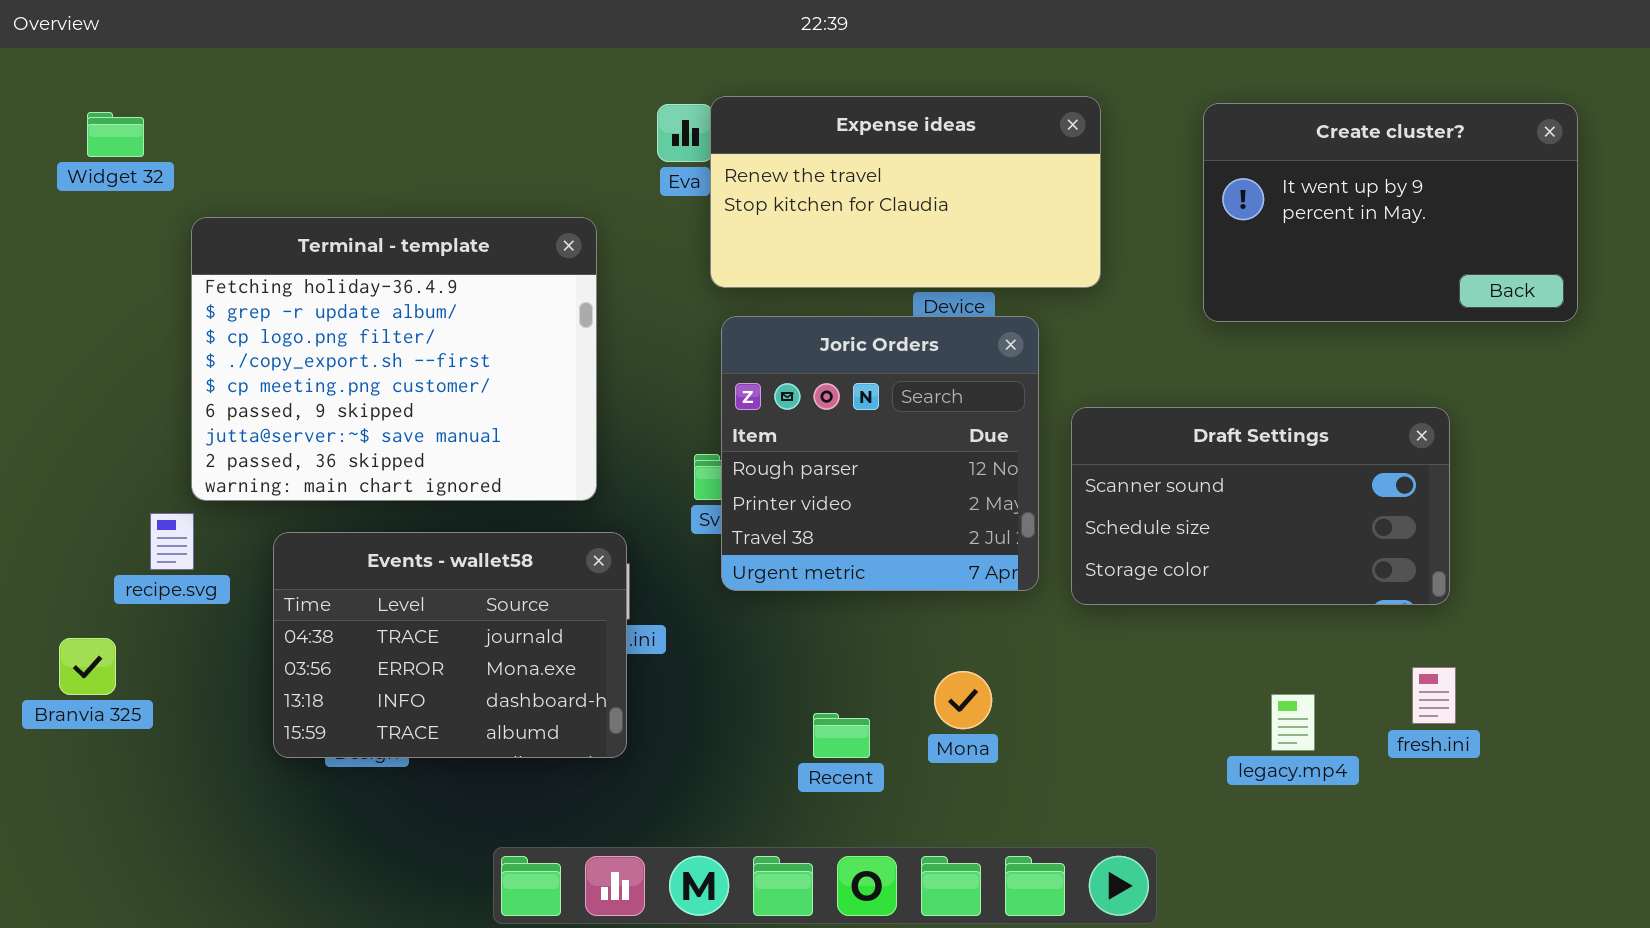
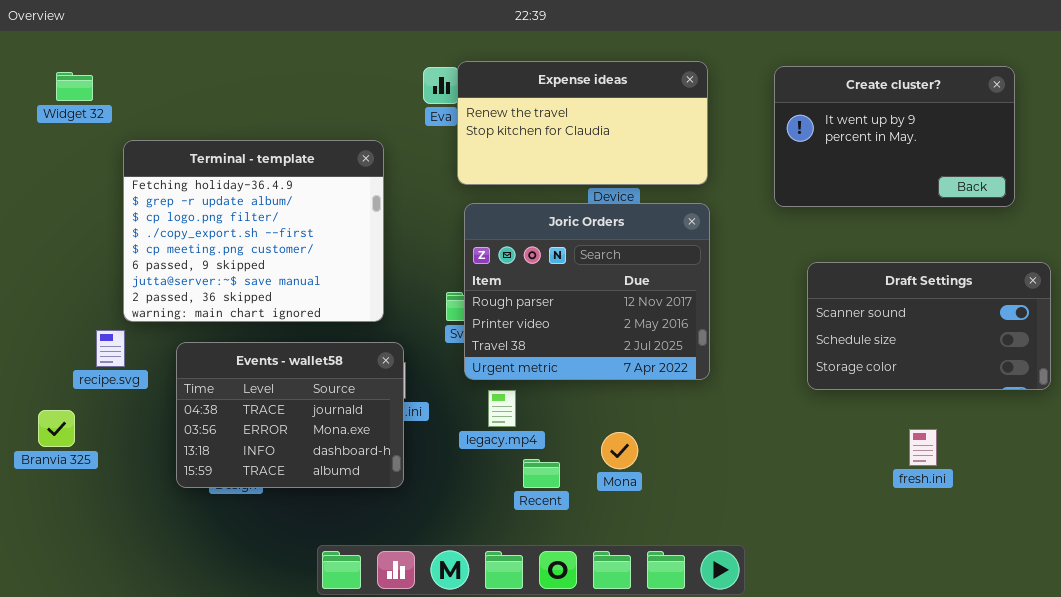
Joric Orders: [721,316,1039,591] -> [464,203,710,380], resized
Draft Settings: [1071,407,1450,605] -> [807,262,1051,390], moved
legacy.mp4: [1271,694,1315,751] -> [488,390,516,427], moved

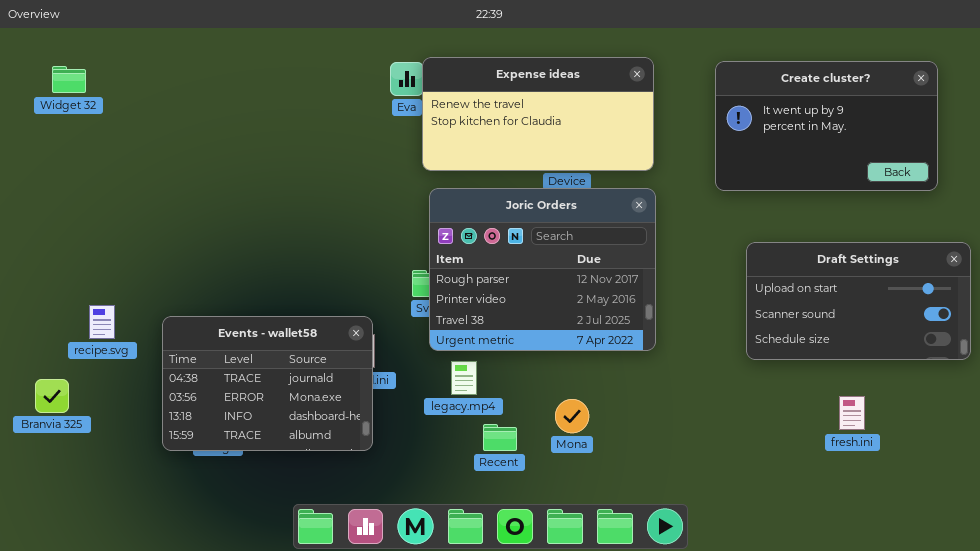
Terminal - template: [123,140,384,322] -> none, closed
Draft Settings: [807,262,1051,390] -> [746,242,971,360], scrolled up 1 row

